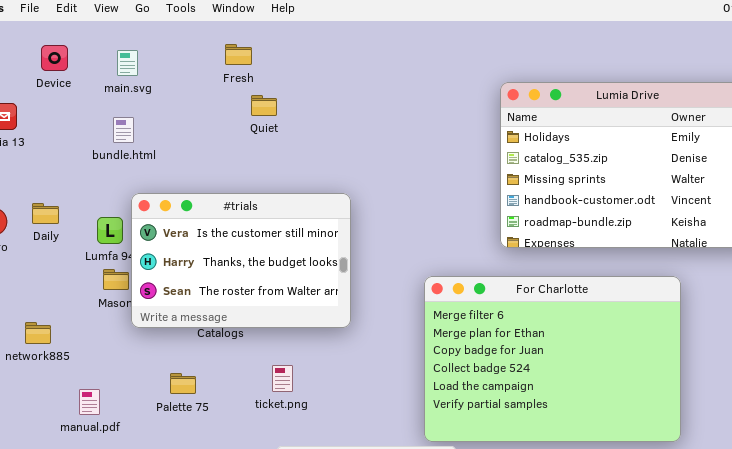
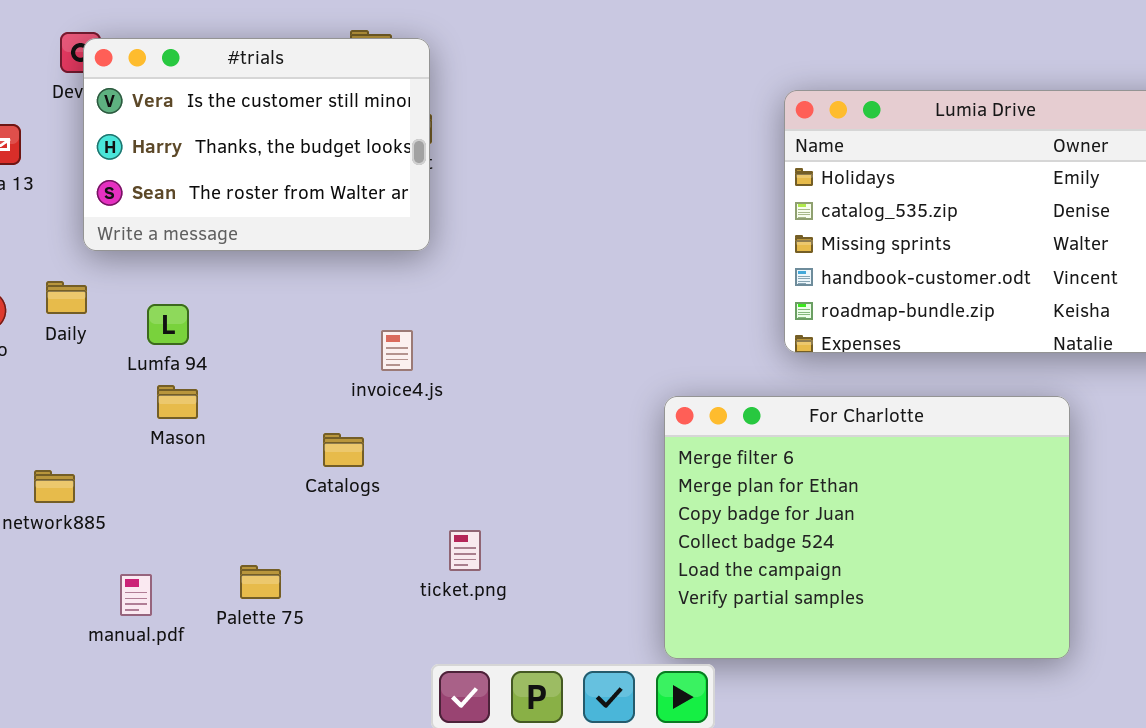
#trials: [131,193,351,328] -> [83,38,430,251], moved
ticket.png: [272,365,293,392] -> [449,530,481,571], moved
Palette 75: [170,373,196,394] -> [240,565,281,599], moved

